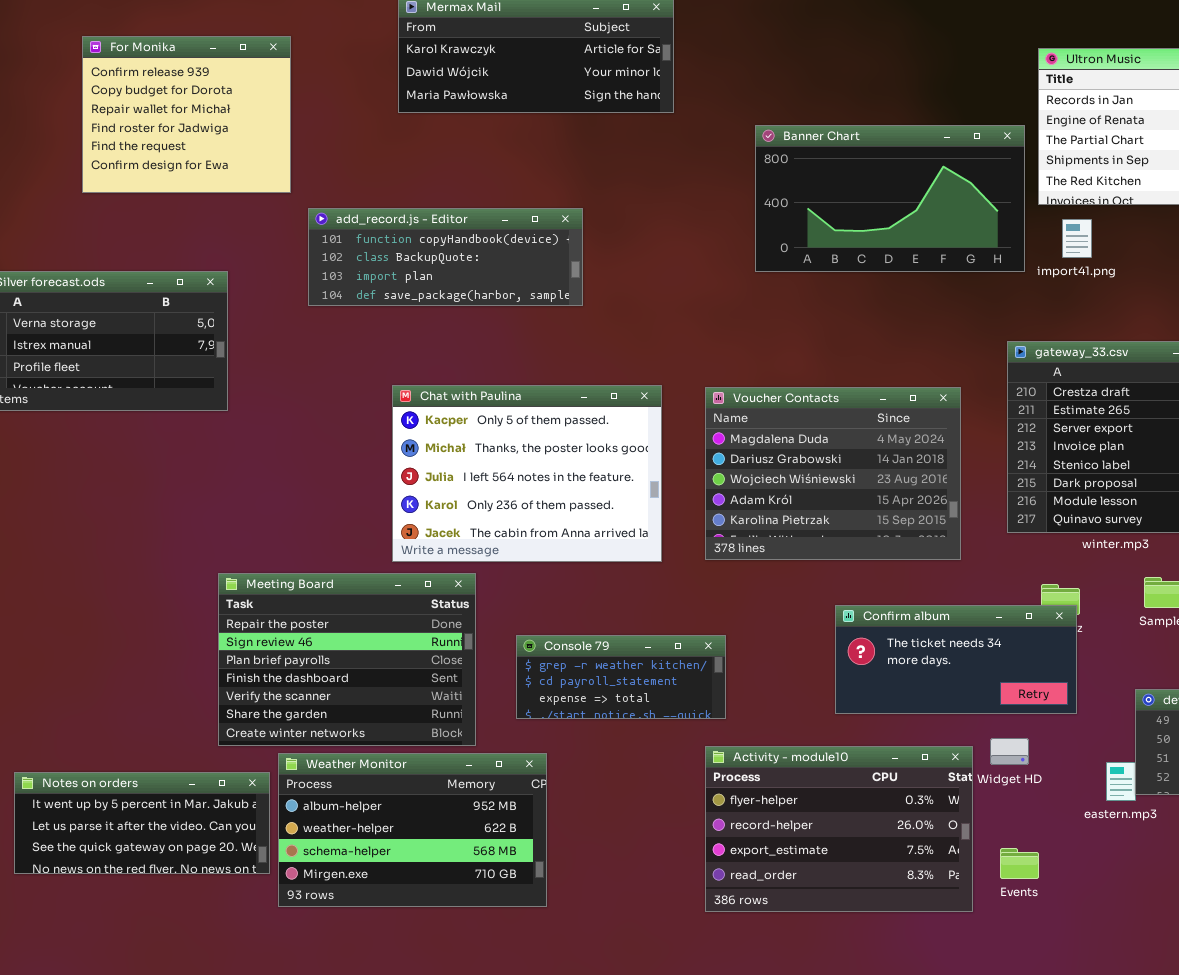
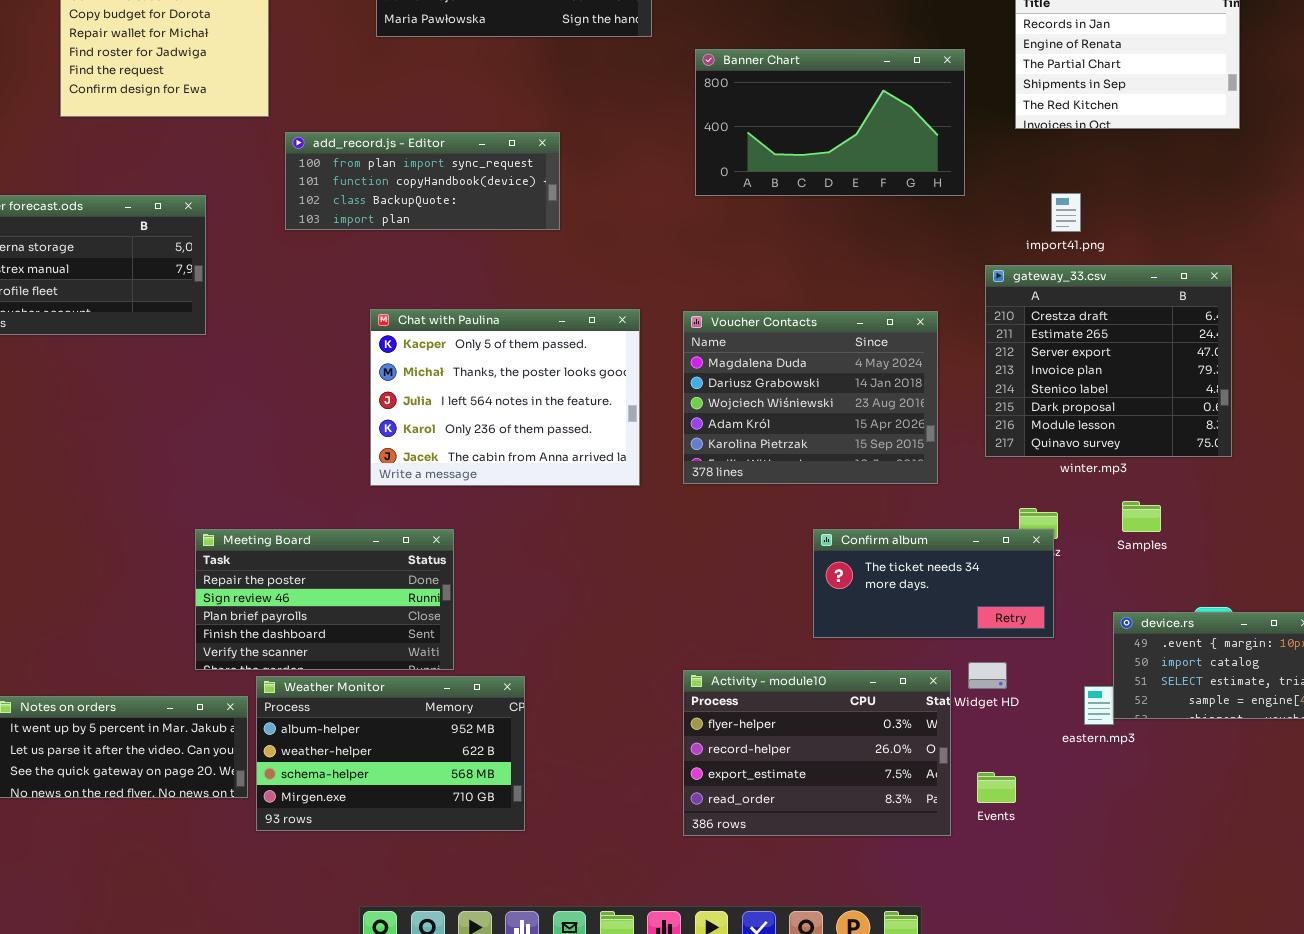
Banner Chart: [755,125,1025,272] -> [695,49,965,196], moved
add_record.js - Editor: [308,208,583,306] -> [285,132,560,230], scrolled up 1 row
import41.png: [1062,219,1092,258] -> [1051,193,1081,232], moved
Meeting Board: [218,573,476,746] -> [195,529,454,670], resized
Console 79: [516,635,726,719] -> none, closed

